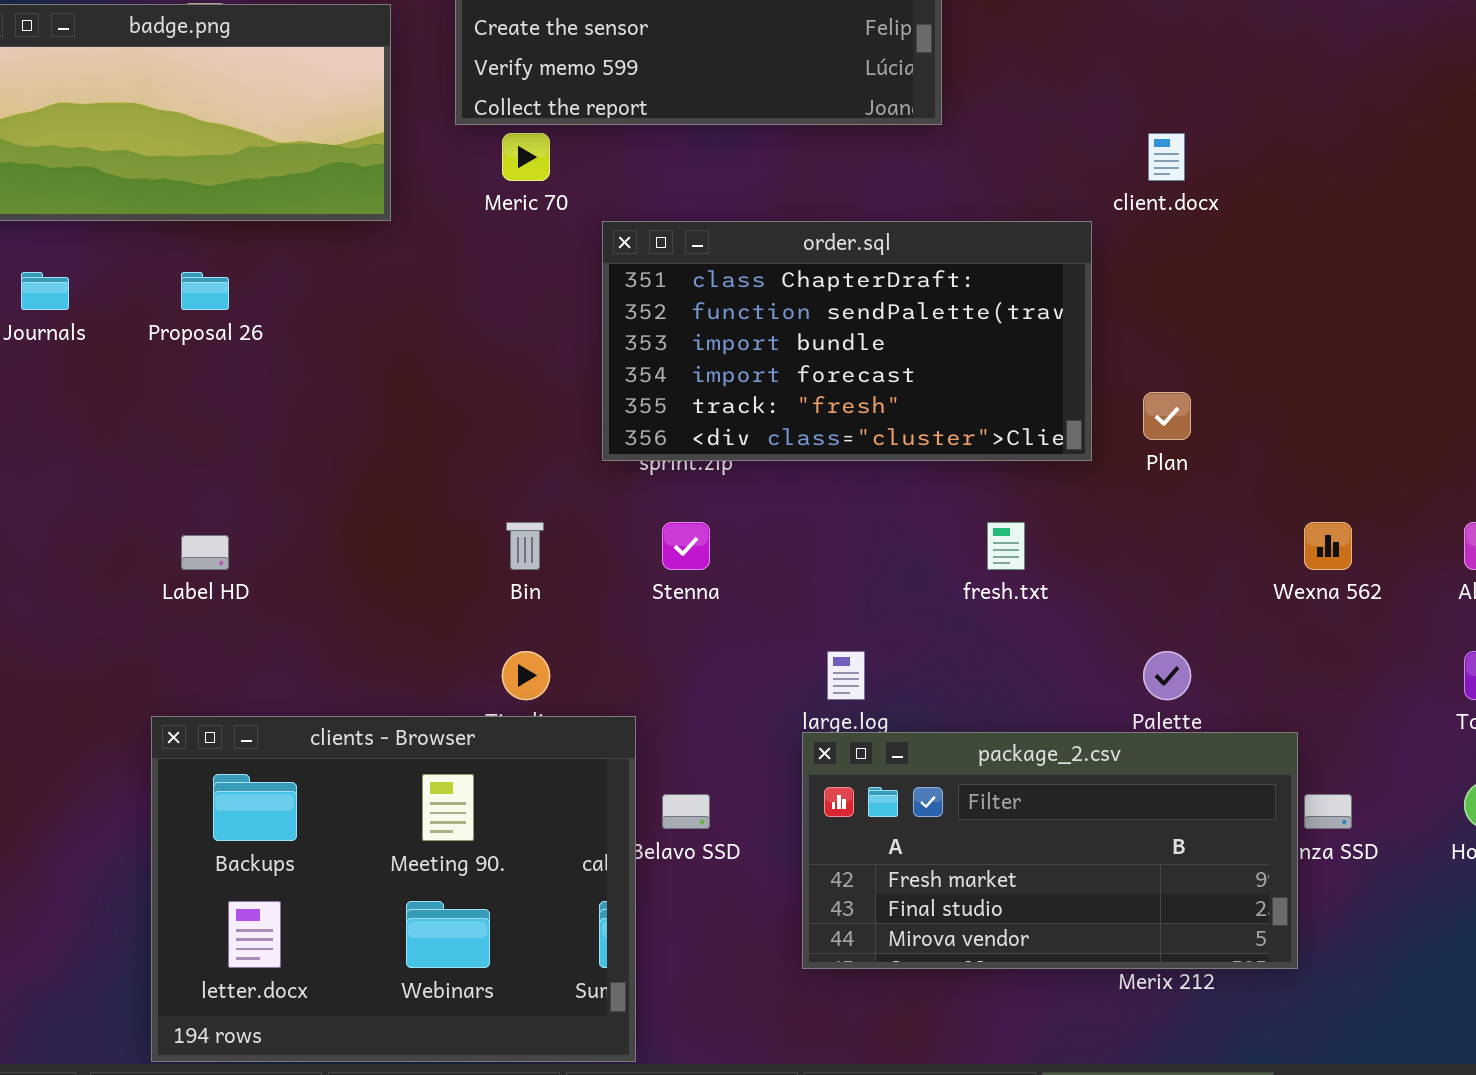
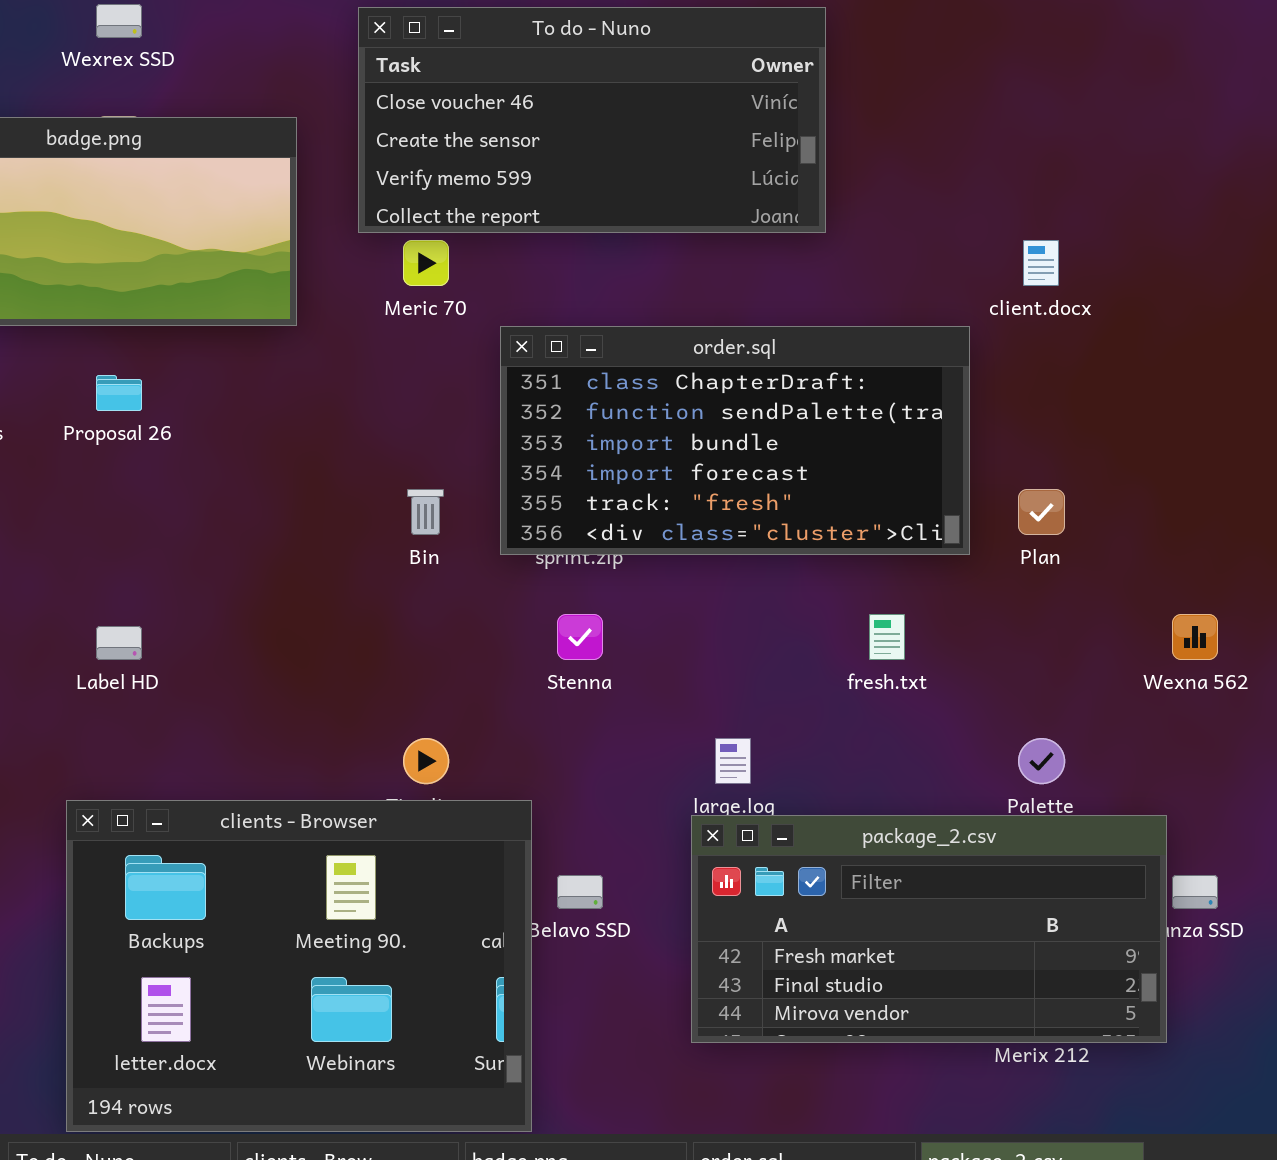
Bin: [506,522,544,570] -> [407,489,444,535], moved

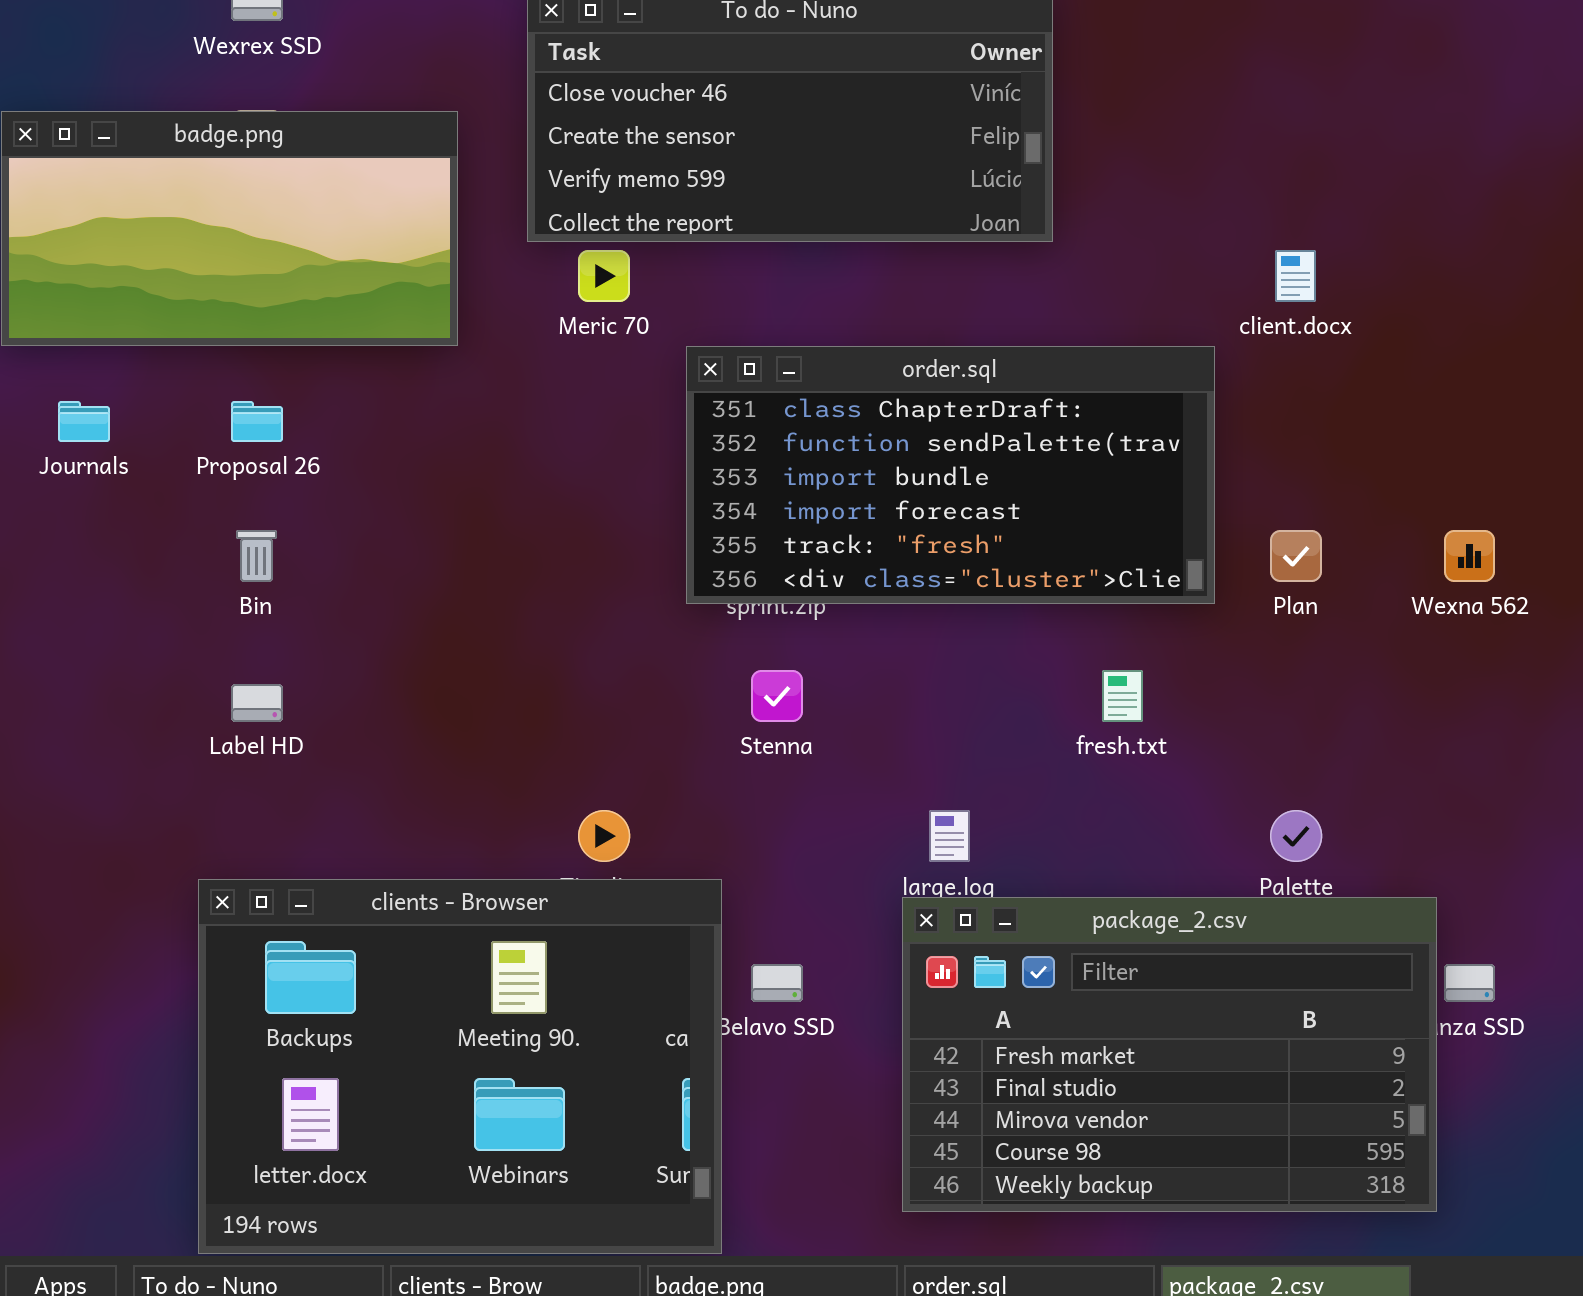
Bin: [407,489,444,535] -> [236,530,277,582], moved
Wexna 562: [1172,614,1218,660] -> [1444,530,1495,582], moved
package_2.csv: [691,815,1167,1043] -> [902,897,1437,1212], resized

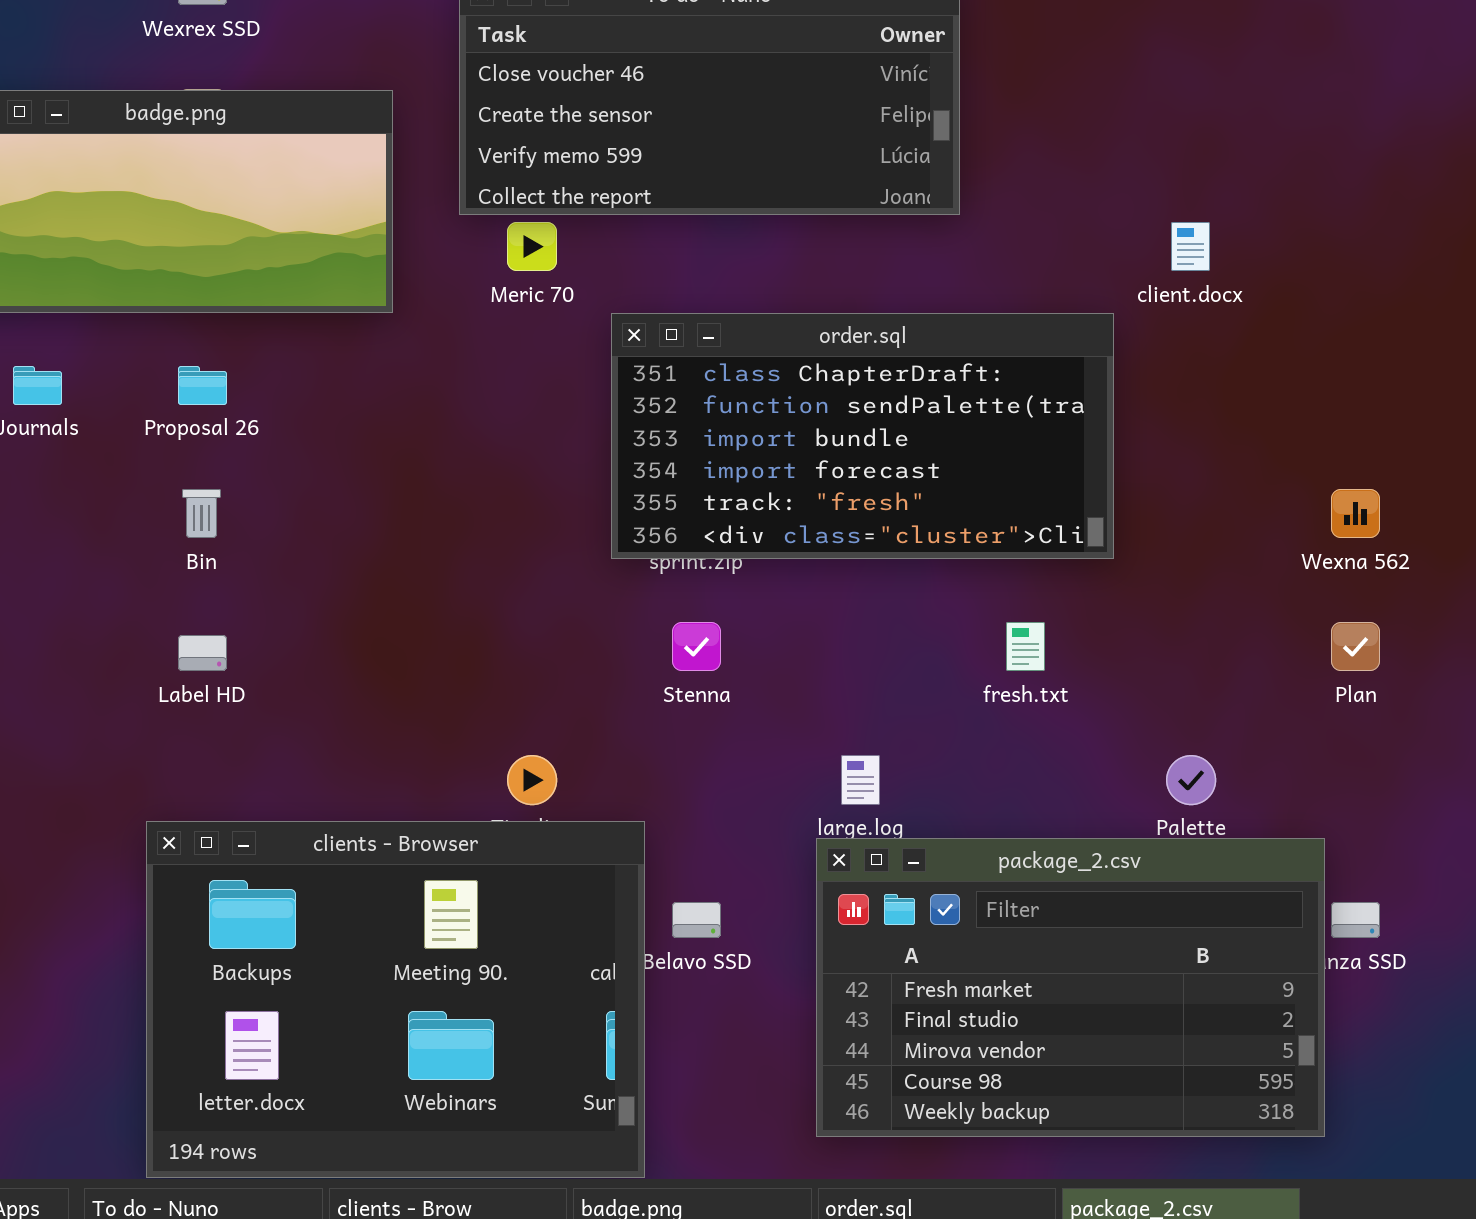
Plan: [1270,530,1322,582] -> [1331,622,1380,671], moved

